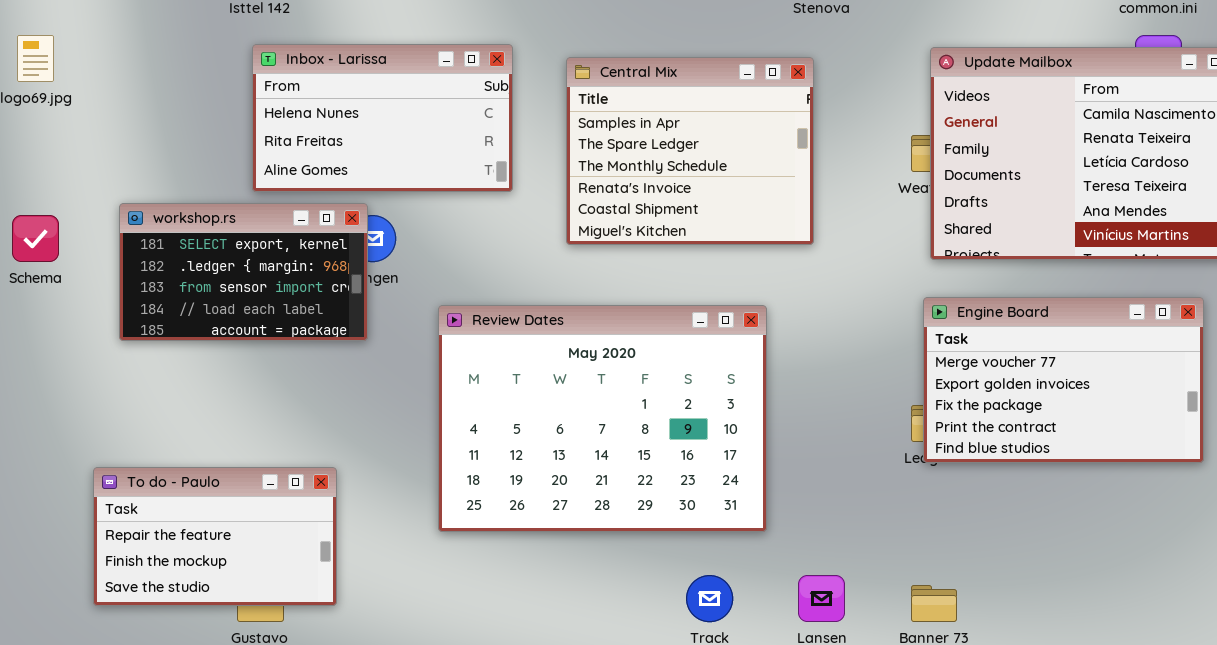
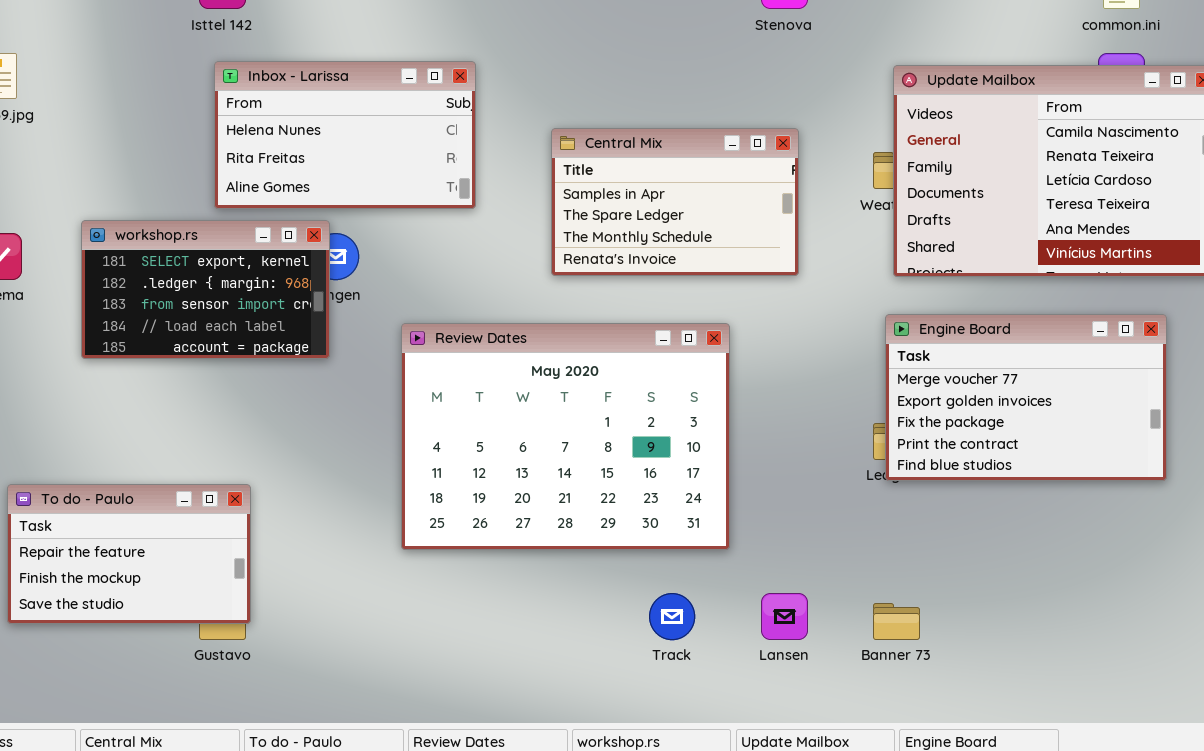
Central Mix: [566,57,814,245] -> [551,128,799,276], moved, resized
To do - Paulo: [93,467,337,606] -> [7,484,251,624], moved

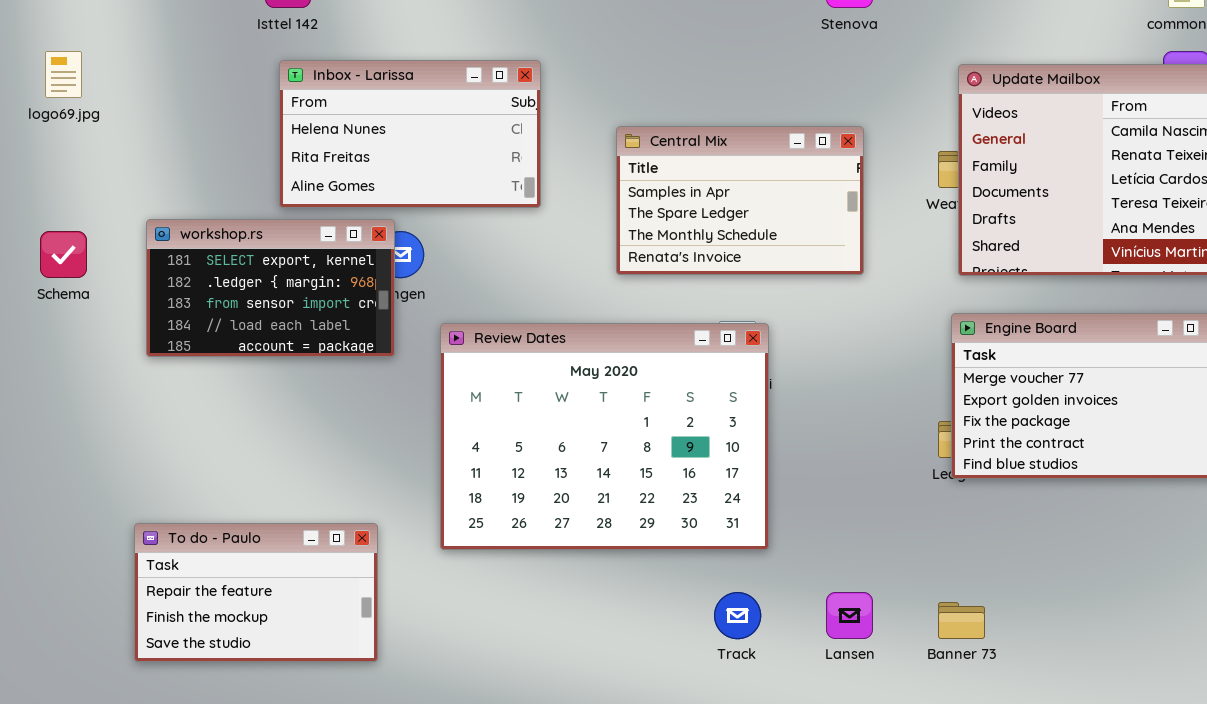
Review Dates: [401,323,730,550] -> [440,323,769,550], moved
To do - Paulo: [7,484,251,624] -> [134,523,378,662], moved

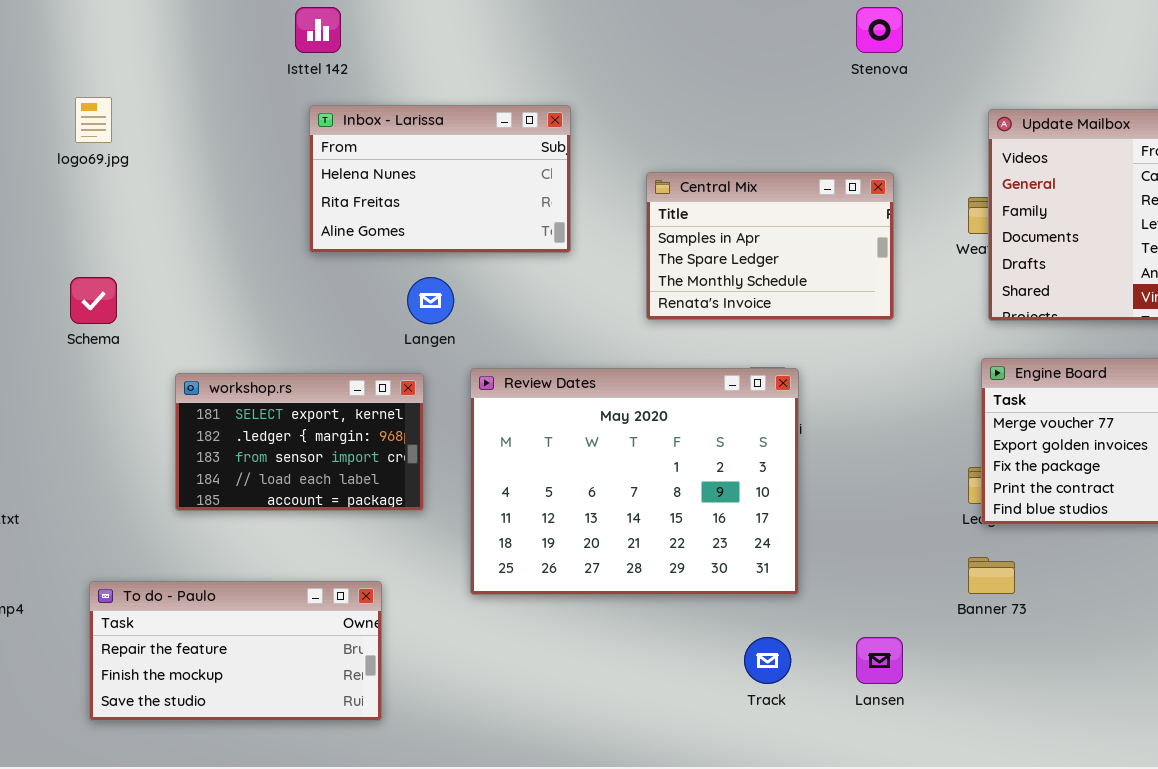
workshop.rs: [146,219,395,357] -> [175,373,424,511], moved
To do - Paulo: [134,523,378,662] -> [89,581,382,721], moved, resized
Banner 73: [938,602,985,639] -> [968,557,1015,594], moved

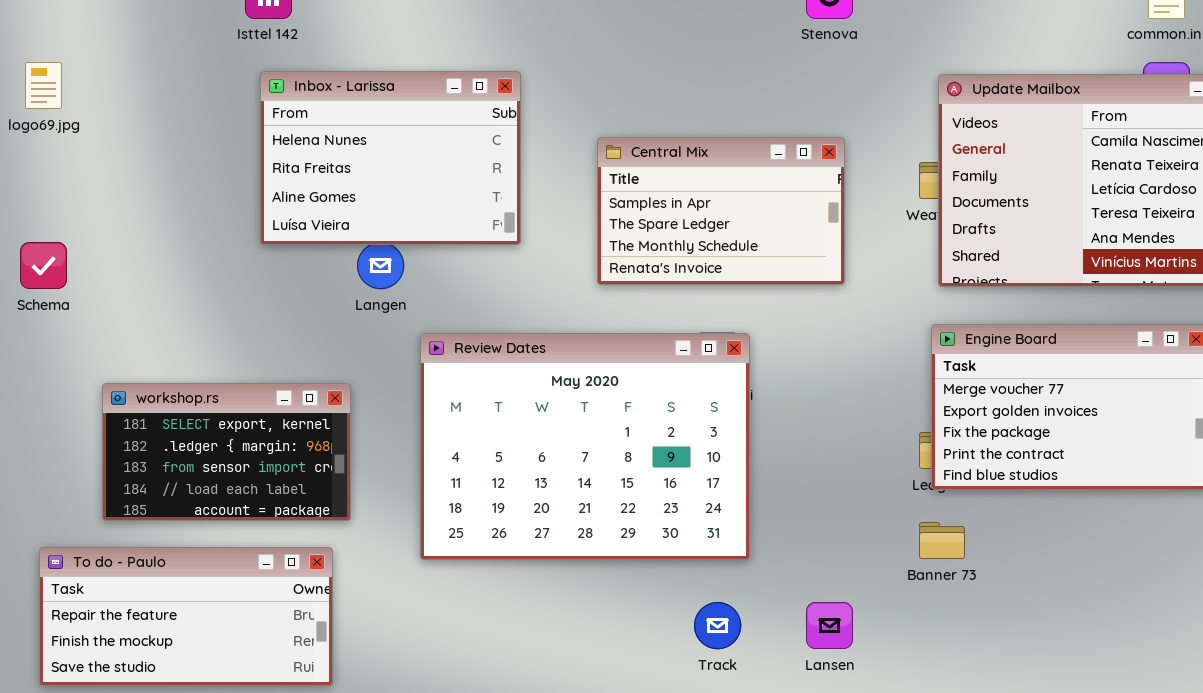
Inbox - Larissa: [309,105,571,253] -> [260,71,521,245], resized
workshop.rs: [175,373,424,511] -> [102,383,351,521], moved

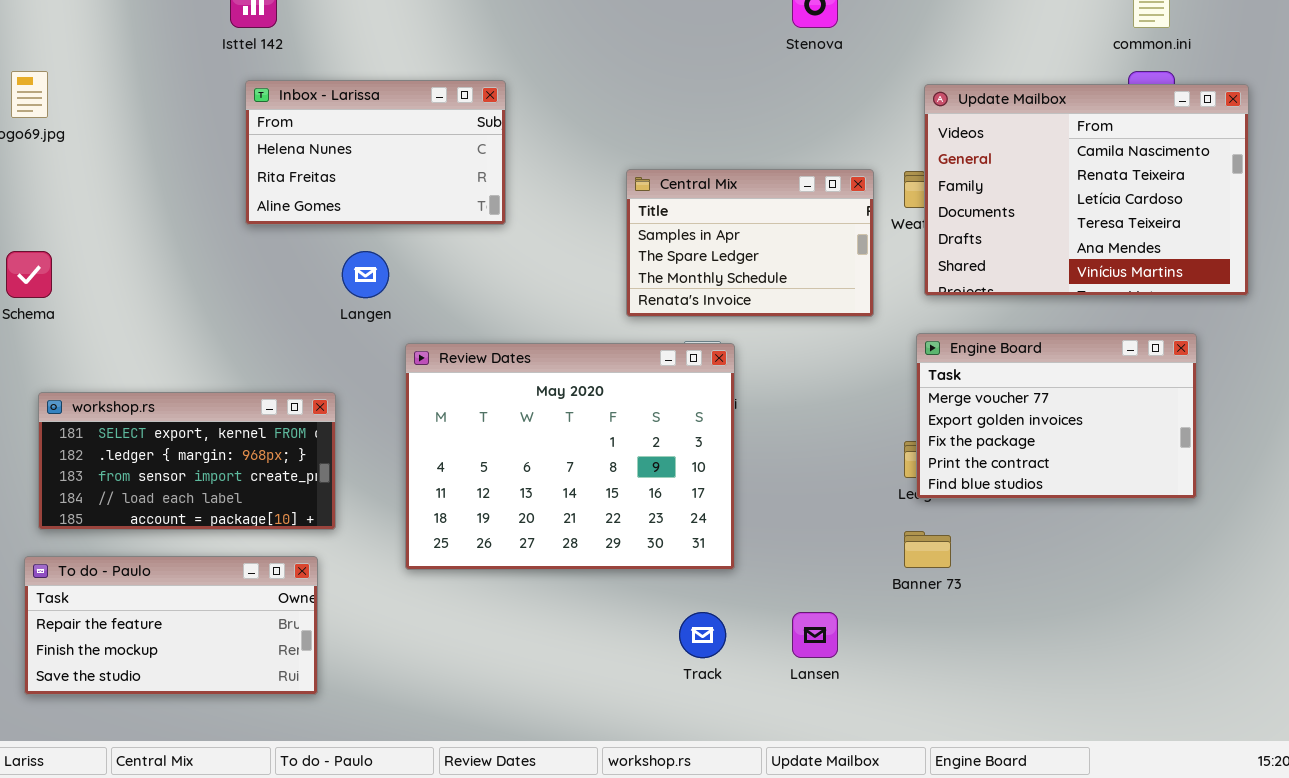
Inbox - Larissa: [260,71,521,245] -> [245,80,506,225], resized
Central Mix: [597,137,845,285] -> [626,169,874,317], moved
workshop.rs: [102,383,351,521] -> [38,392,336,530], resized

